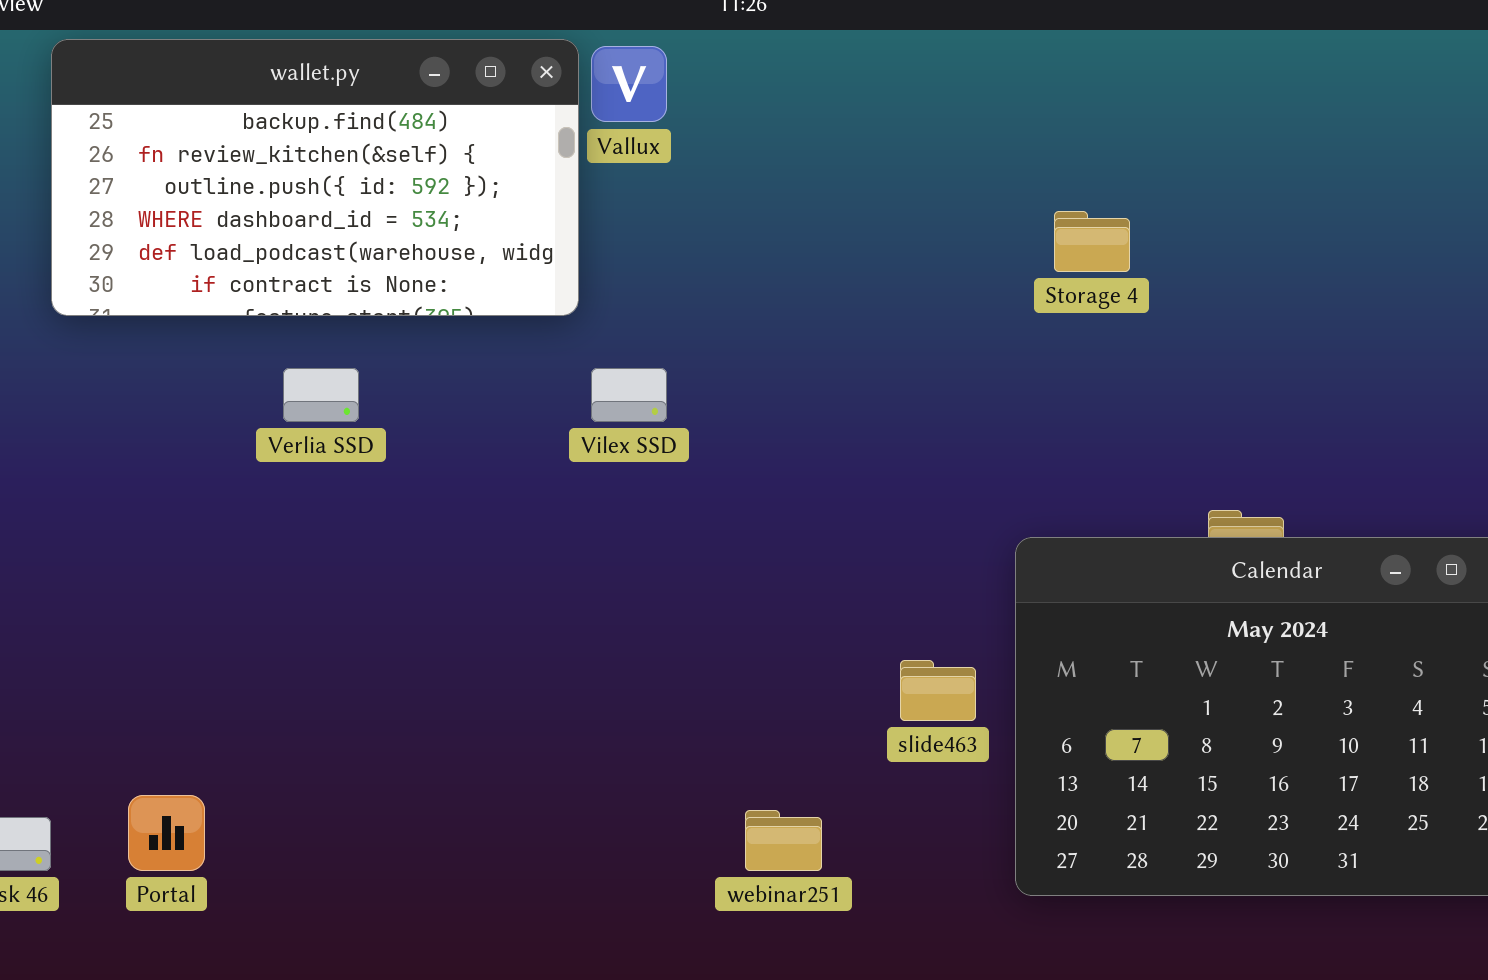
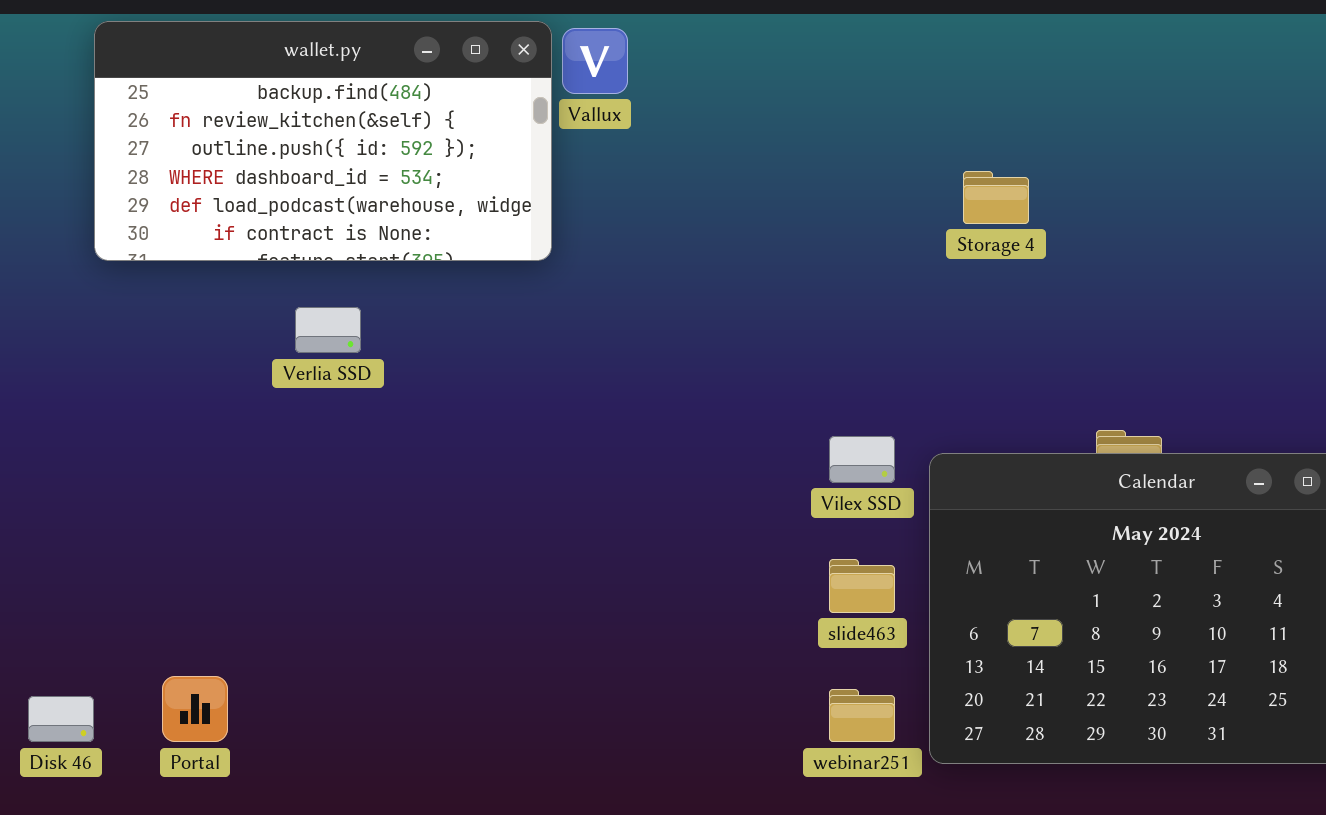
Vilex SSD: [591,368,667,422] -> [829,436,895,483], moved
webinar251: [745,810,822,871] -> [829,689,895,742], moved

